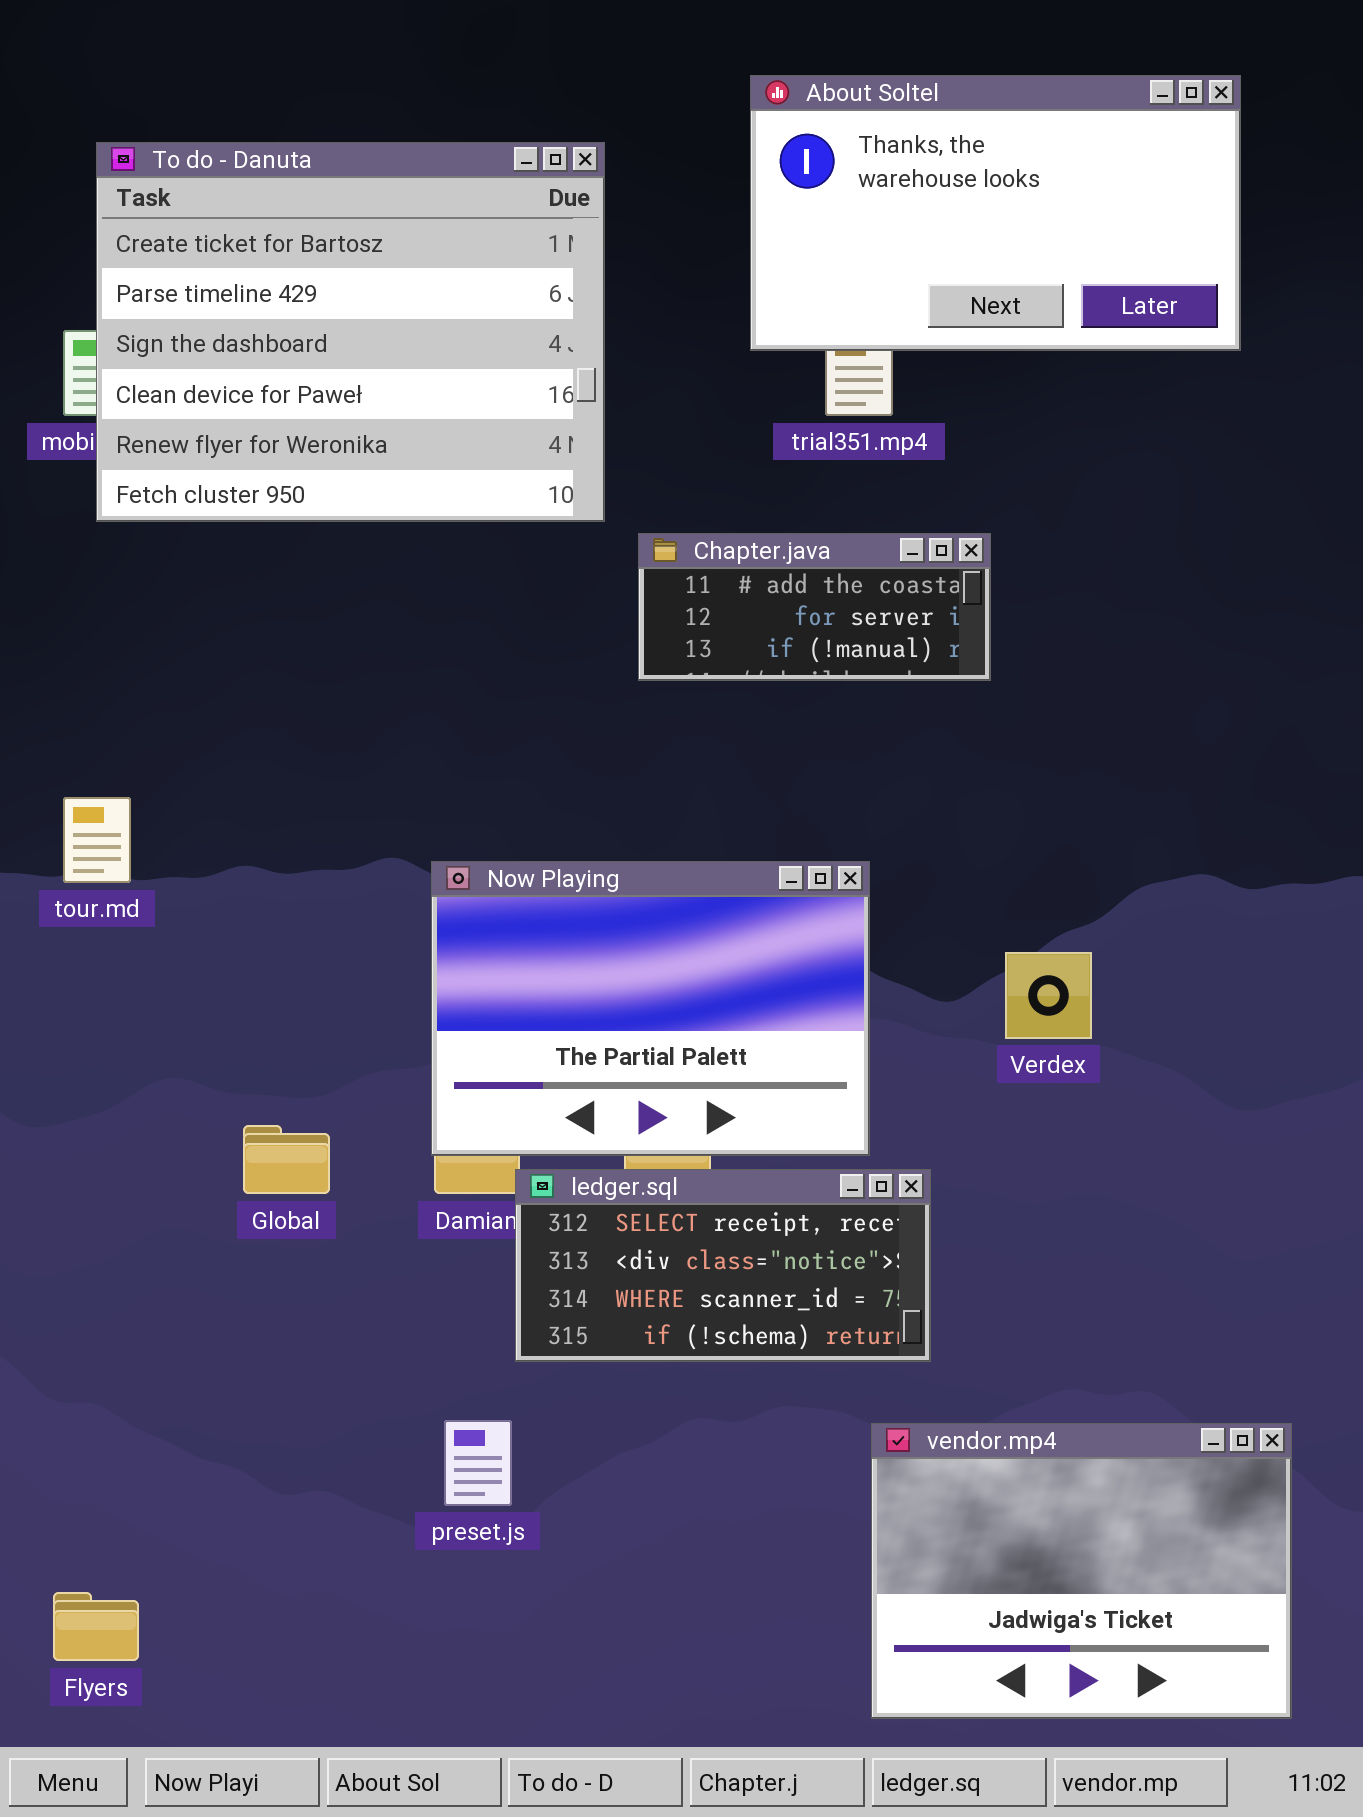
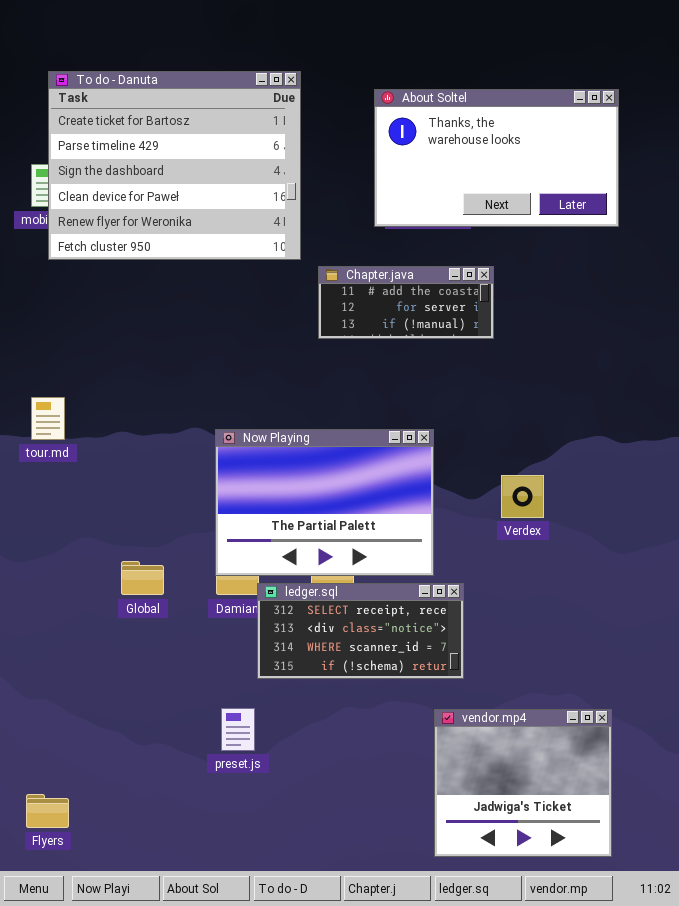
About Soltel: [750,75,1241,351] -> [374,89,619,227], moved
vendor.mp4: [871,1423,1292,1719] -> [434,709,612,857], resized

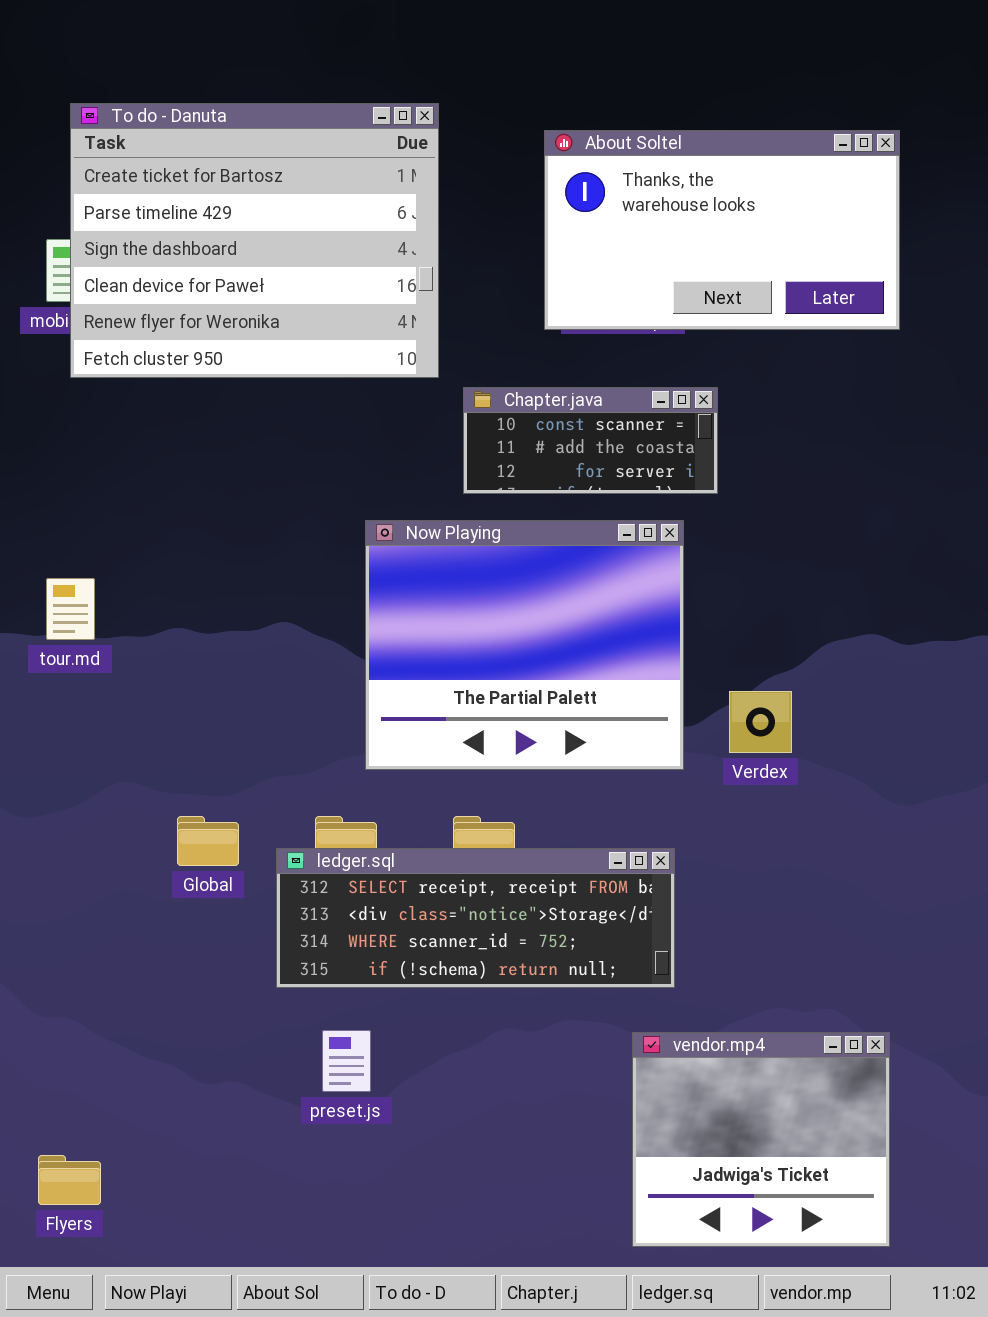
Chapter.java: [318,266,494,339] -> [463,387,718,494], scrolled up 1 row
Now Playing: [215,429,434,576] -> [365,520,684,770], moved, resized
ledger.sql: [257,583,464,679] -> [276,848,675,988], resized

